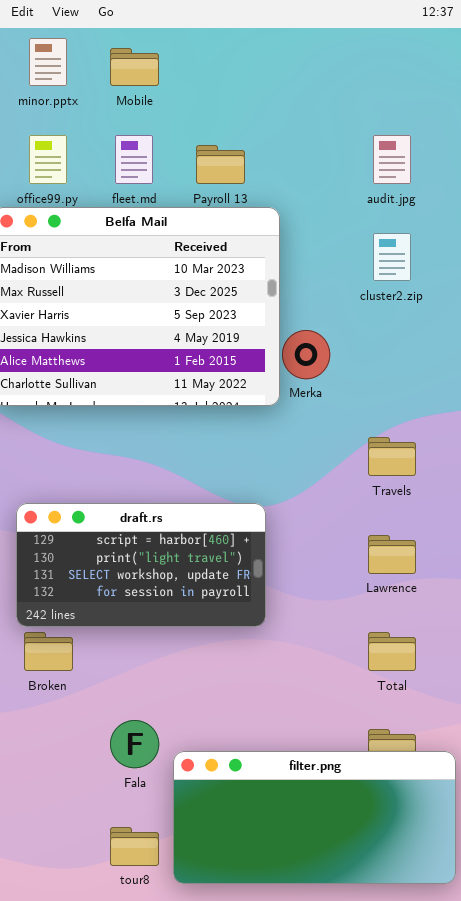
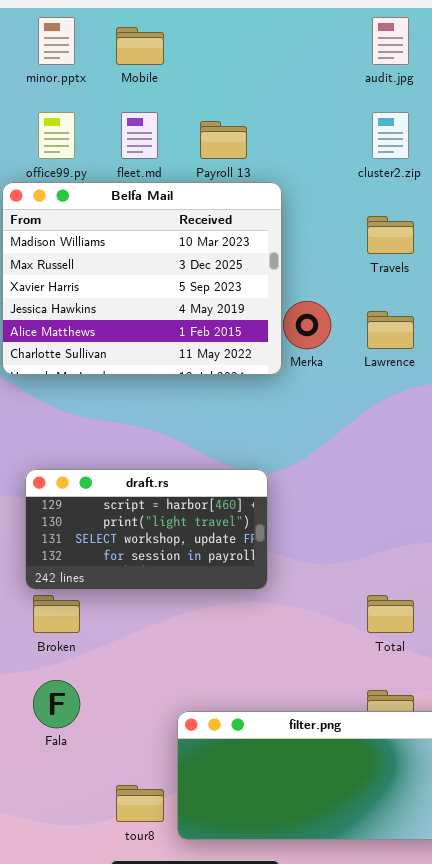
audit.jpg: [373,135,411,184] -> [372,17,409,65], moved
cluster2.zip: [373,233,411,281] -> [372,112,409,159], moved
Travels: [368,437,416,476] -> [367,216,414,254], moved
Lawrence: [368,535,416,574] -> [367,311,414,349], moved
Fala: [110,720,159,768] -> [33,680,80,728], moved

